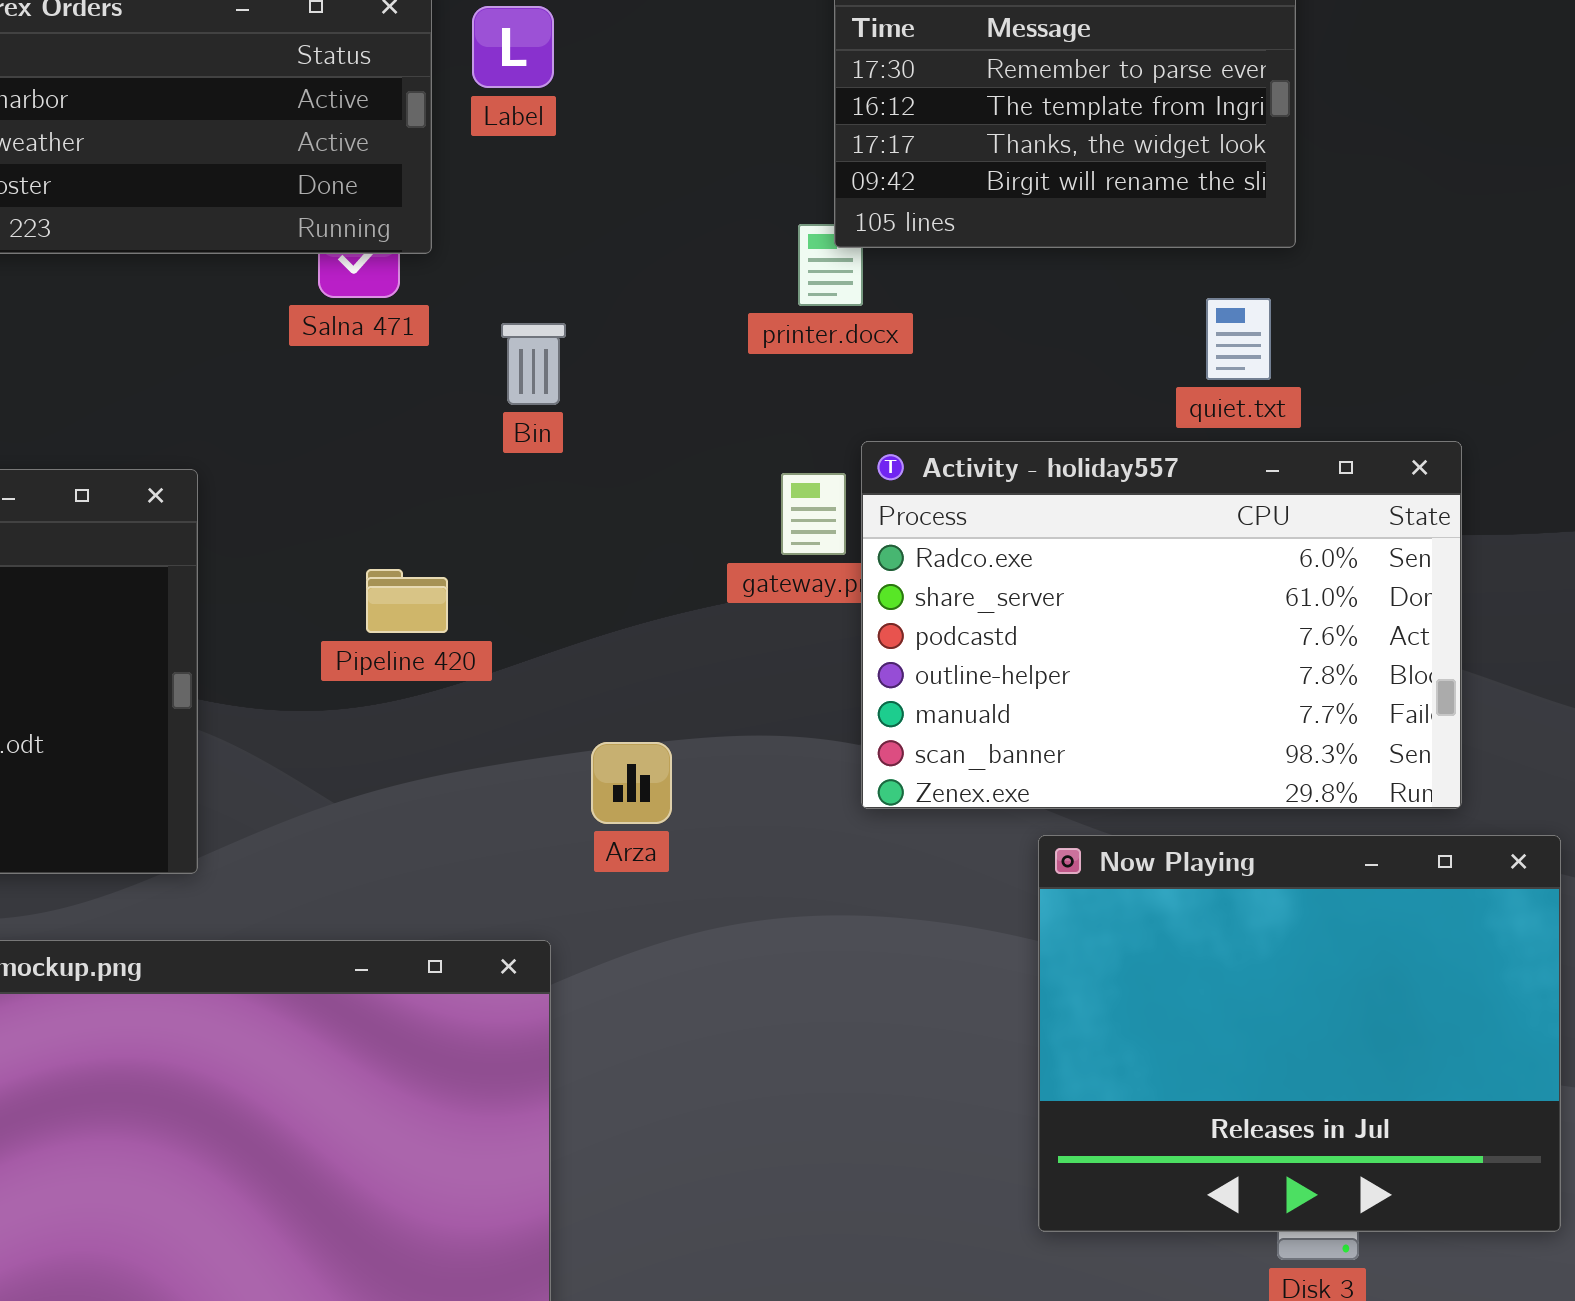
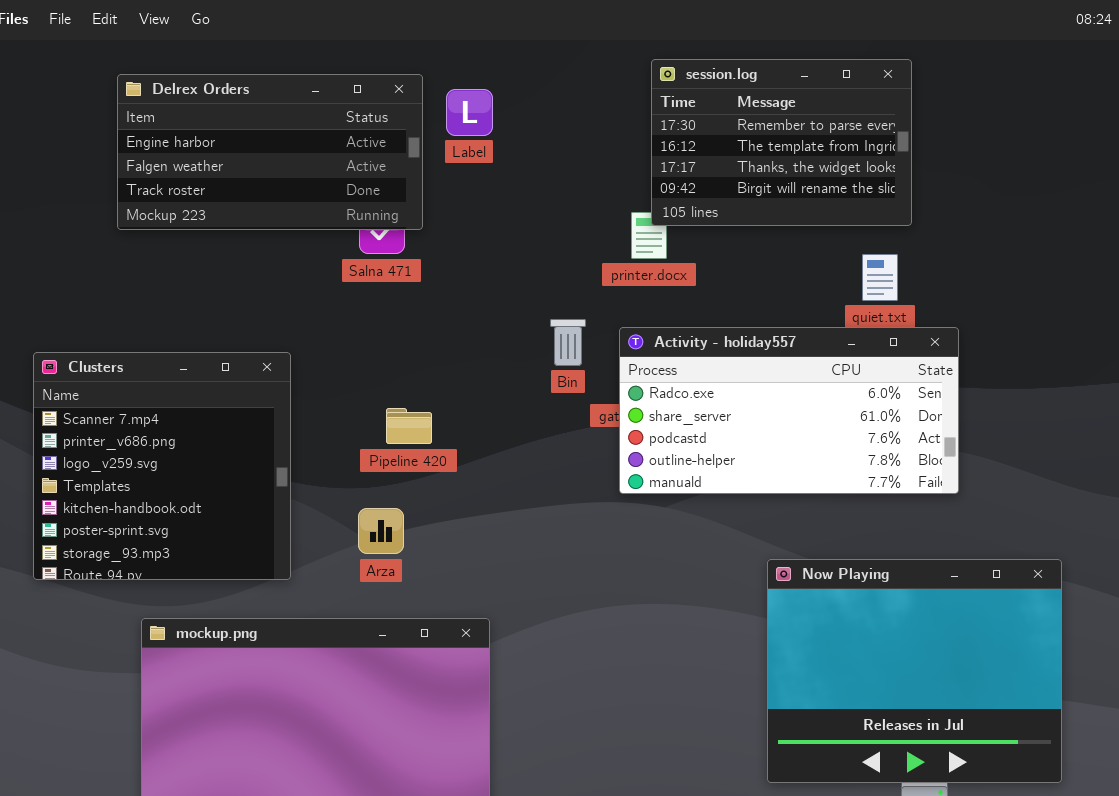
Bin: [501,323,566,405] -> [550,319,586,366], moved
Activity - holiday557: [861,441,1462,809] -> [619,327,959,494], moved, resized
Arza: [591,742,672,824] -> [358,508,404,554], moved

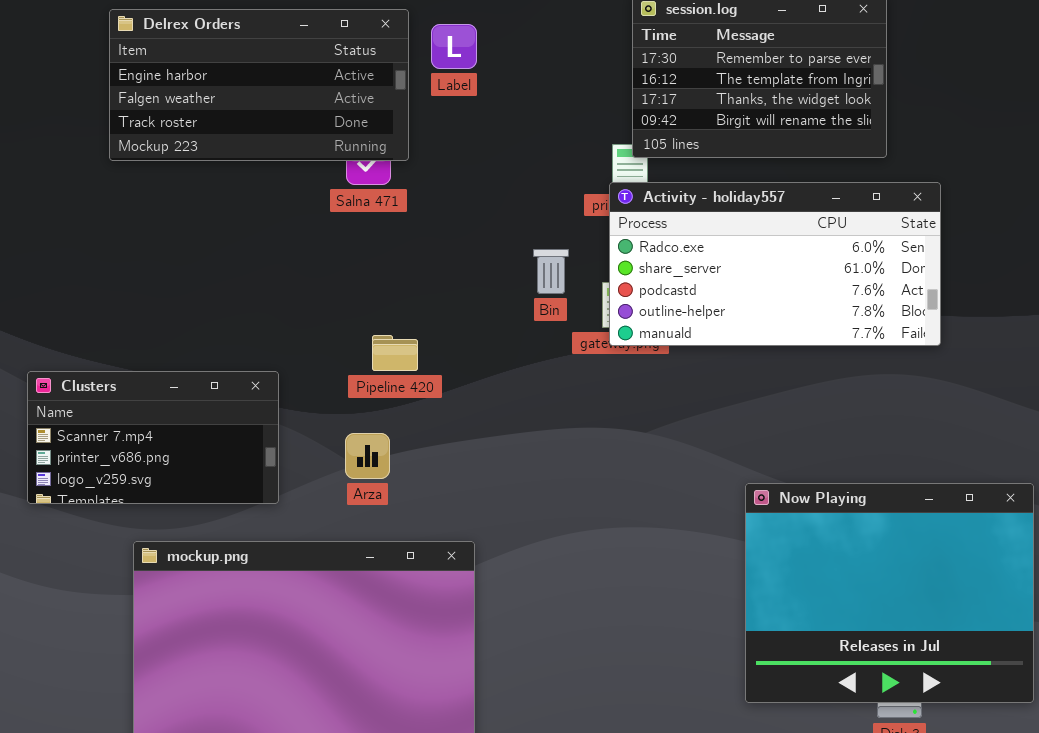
Activity - holiday557: [619,327,959,494] -> [609,182,941,346], moved
Clusters: [33,352,291,580] -> [27,371,279,504], resized

